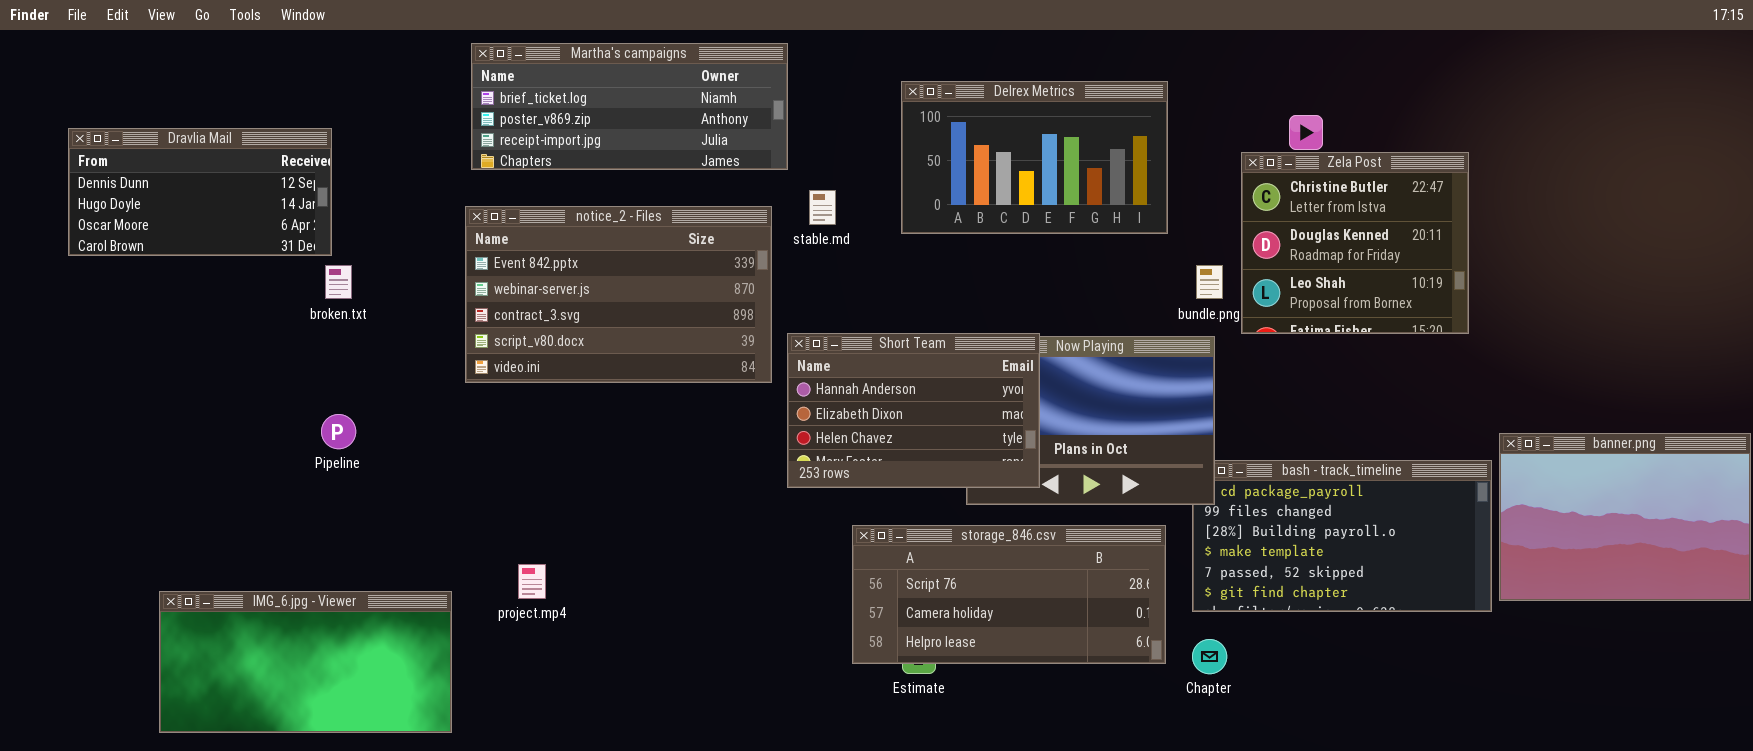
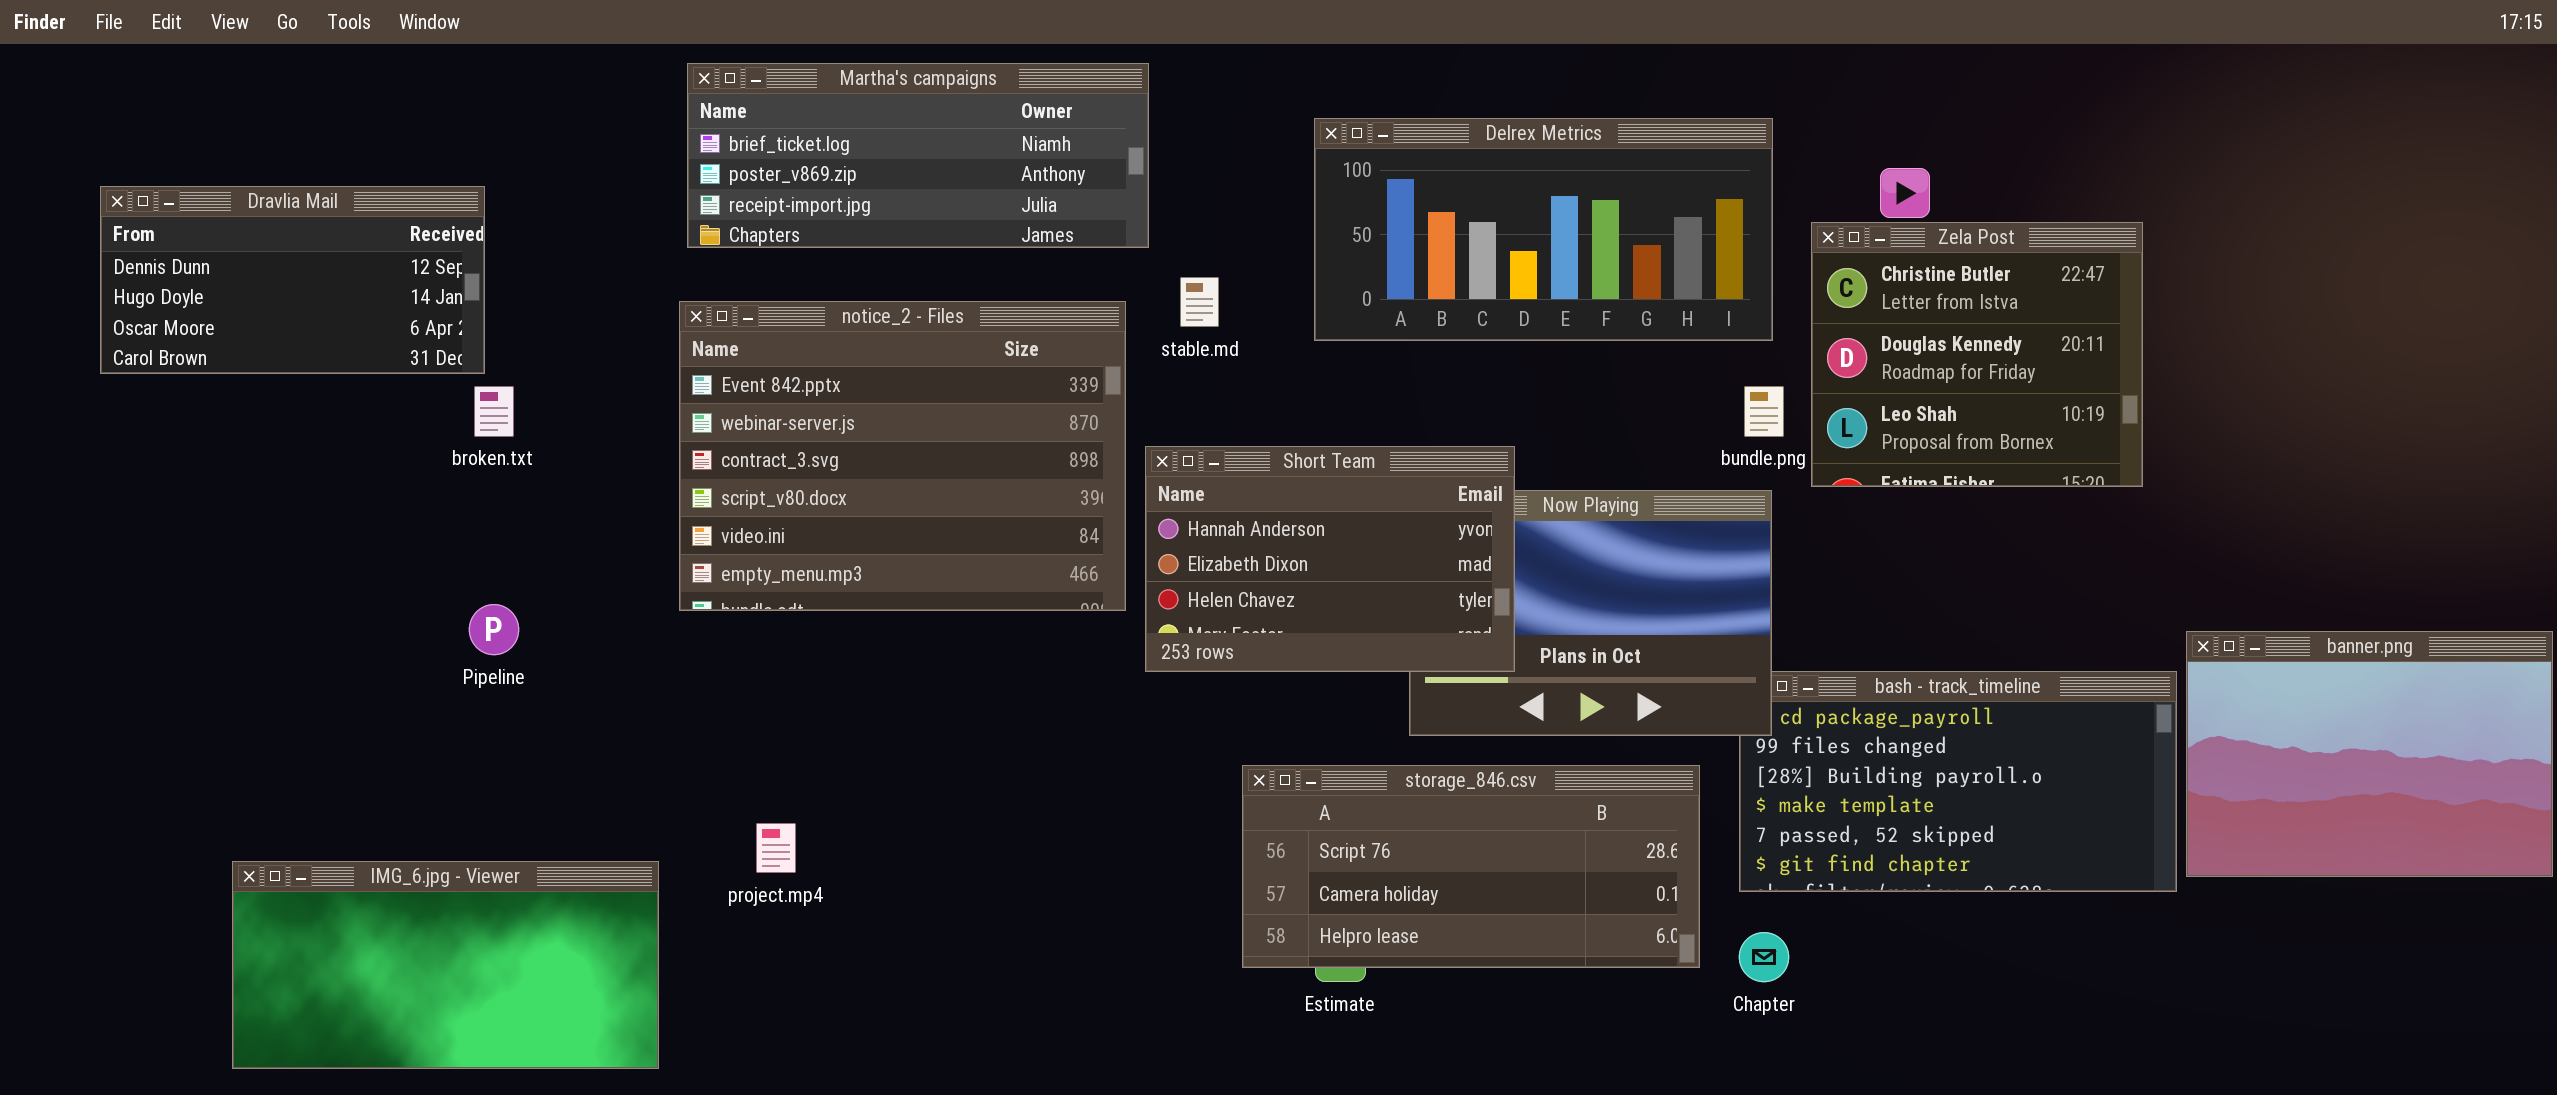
Delrex Metrics: [901,81,1168,234] -> [1314,118,1773,341], resized
notice_2 - Files: [465,206,772,383] -> [679,301,1126,611], resized
Short Team: [787,333,1040,488] -> [1145,446,1515,672], moved

